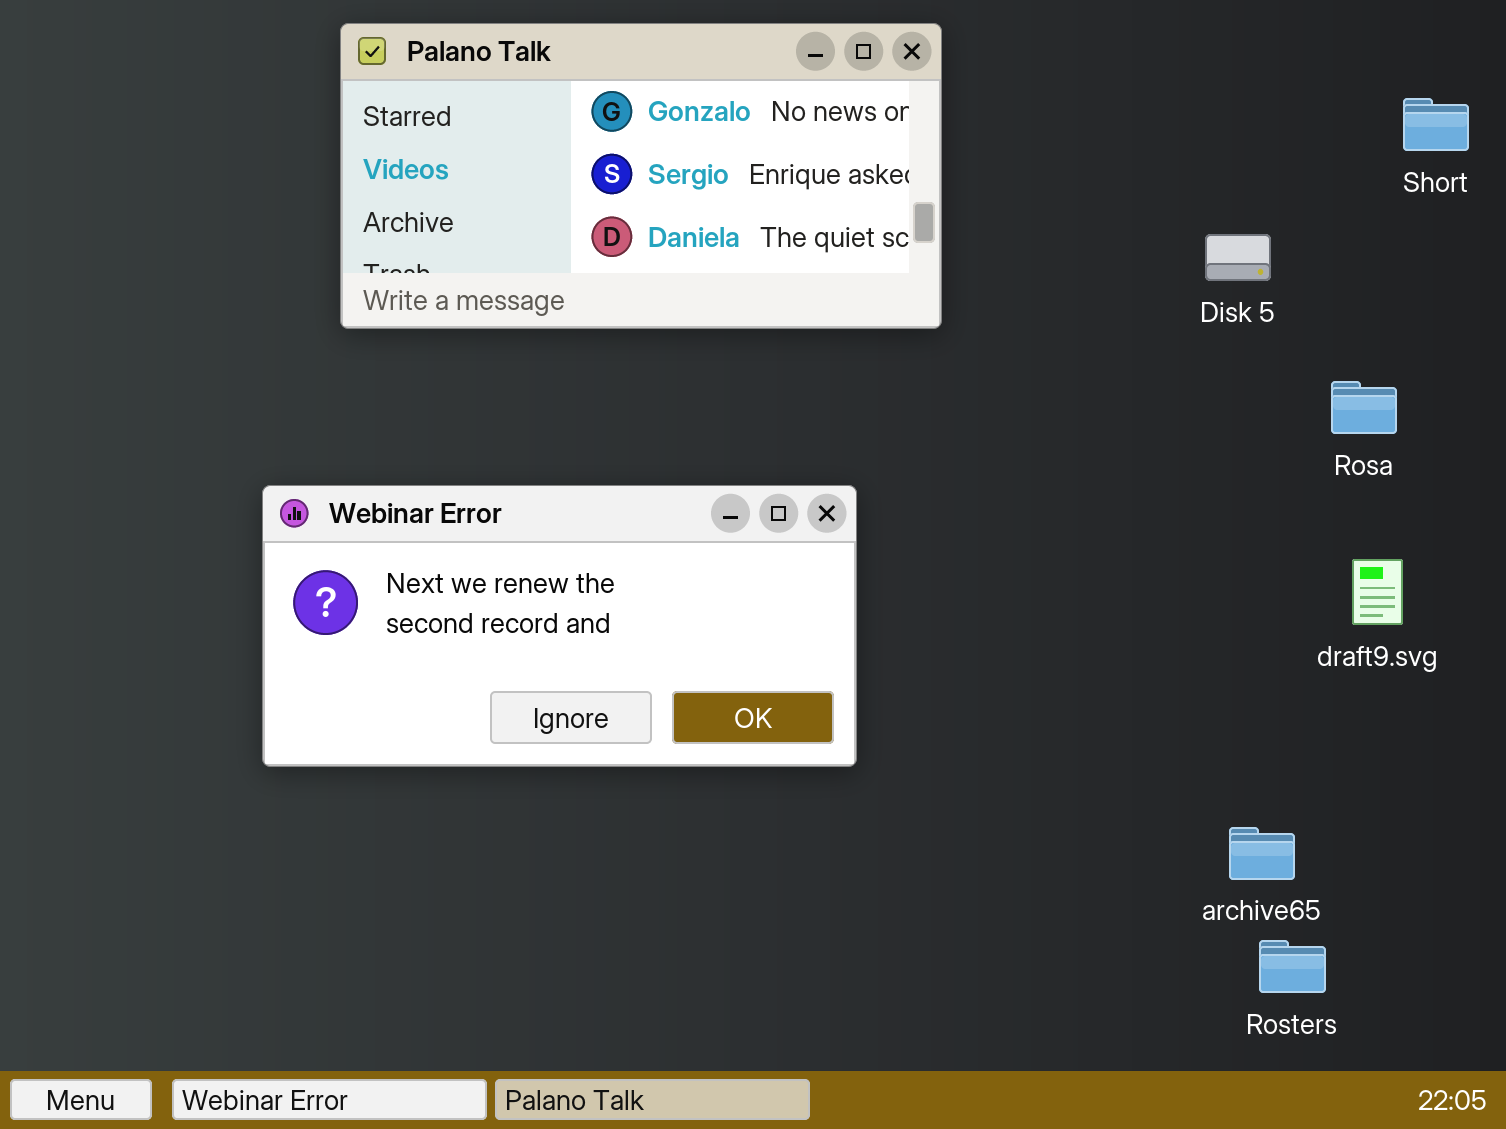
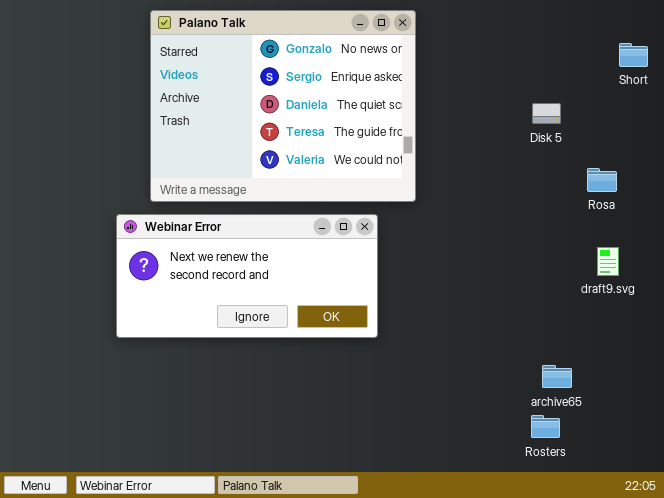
Palano Talk: [340,23,942,329] -> [150,10,416,202], resized
Rosters: [1259,940,1326,993] -> [531,415,560,438], moved

